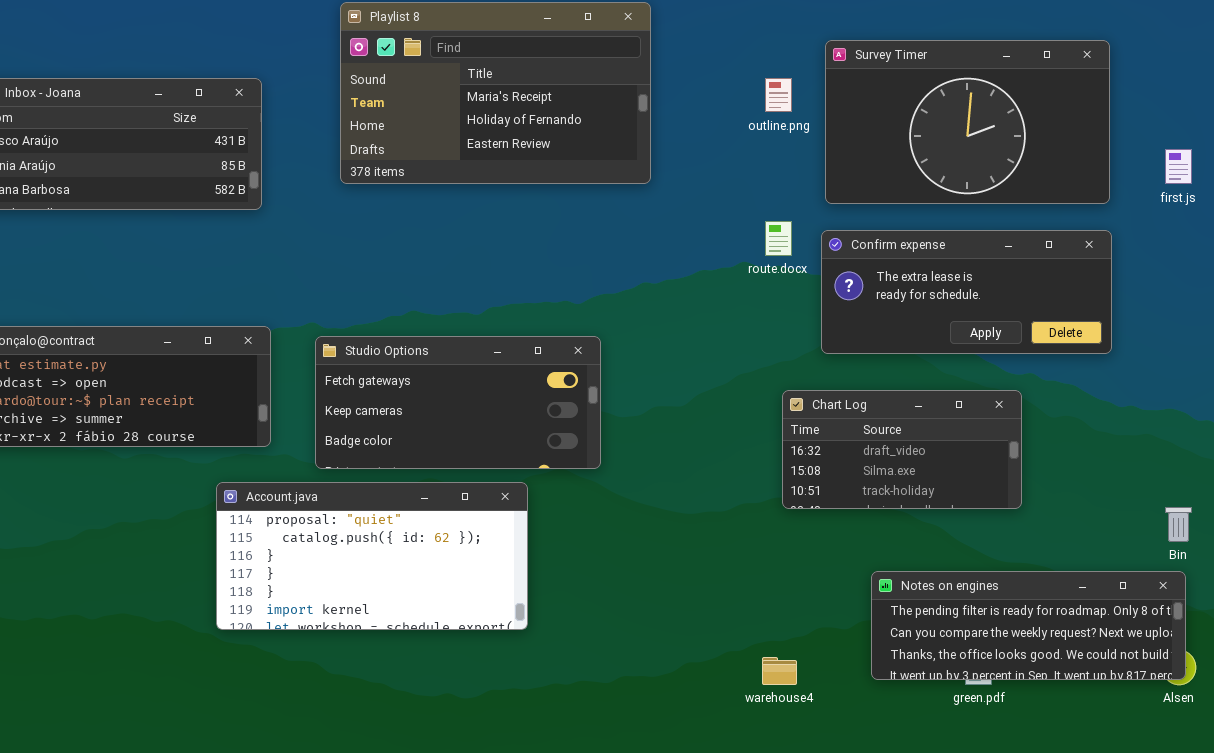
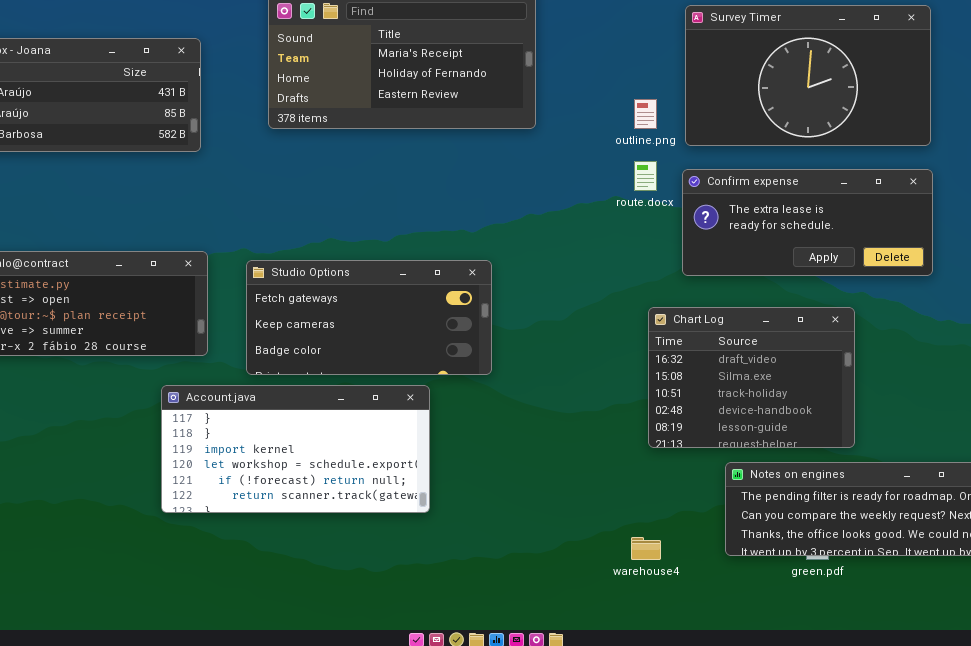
outline.png: [765,78,792,112] -> [634,99,657,129], moved
Chart Log: [782,390,1022,509] -> [648,307,855,448], resized
Account.java: [216,482,528,630] -> [161,385,430,513], scrolled down 3 rows

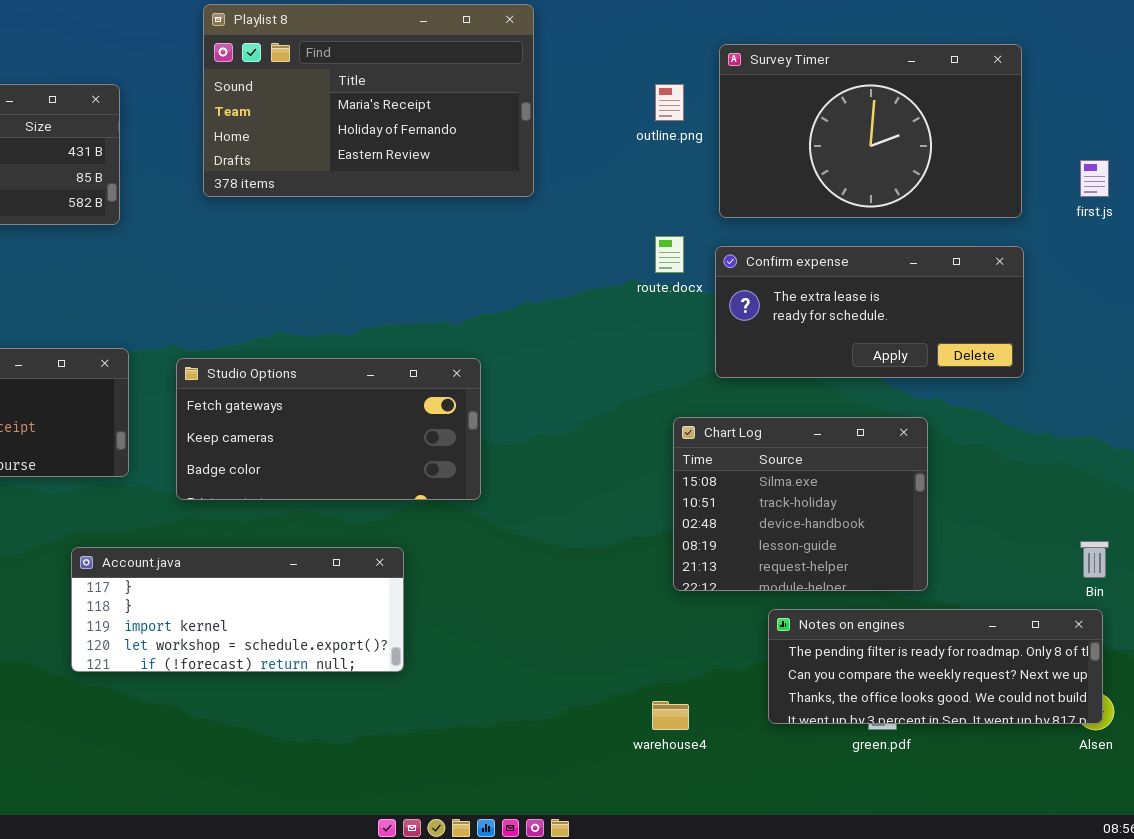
outline.png: [634,99,657,129] -> [655,84,684,121], moved
Chart Log: [648,307,855,448] -> [673,417,928,591], scrolled down 1 row
Account.java: [161,385,430,513] -> [71,547,404,672], resized

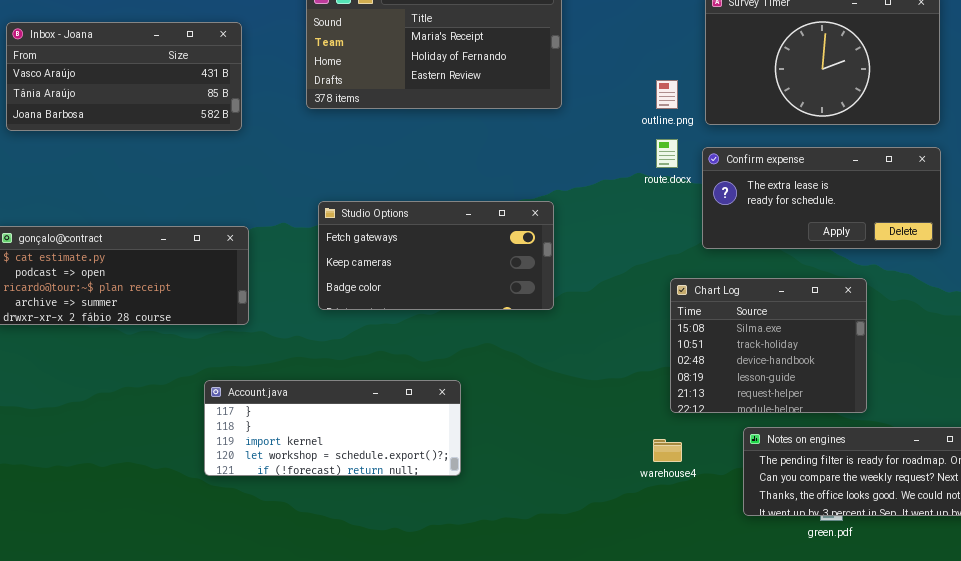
outline.png: [655,84,684,121] -> [656,80,678,109], moved
Studio Options: [176,358,481,500] -> [318,201,554,310], moved
warehouse4: [652,701,689,730] -> [653,439,682,462], moved

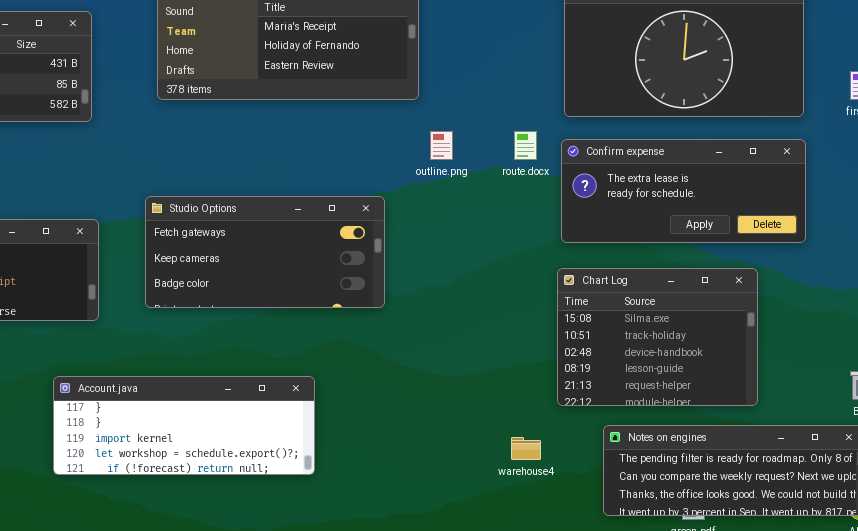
outline.png: [656,80,678,109] -> [430,131,453,160], moved
Studio Options: [318,201,554,310] -> [145,196,385,308], moved
Chart Log: [670,278,867,413] -> [557,268,758,406], moved

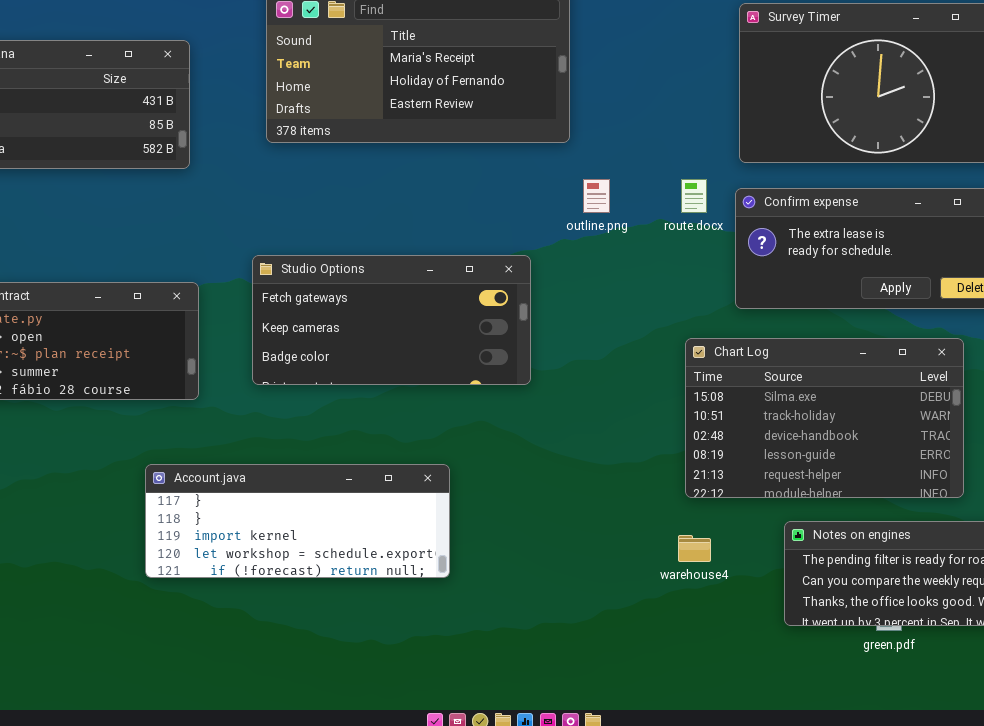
Chart Log: [557,268,758,406] -> [685,338,964,498], resized

